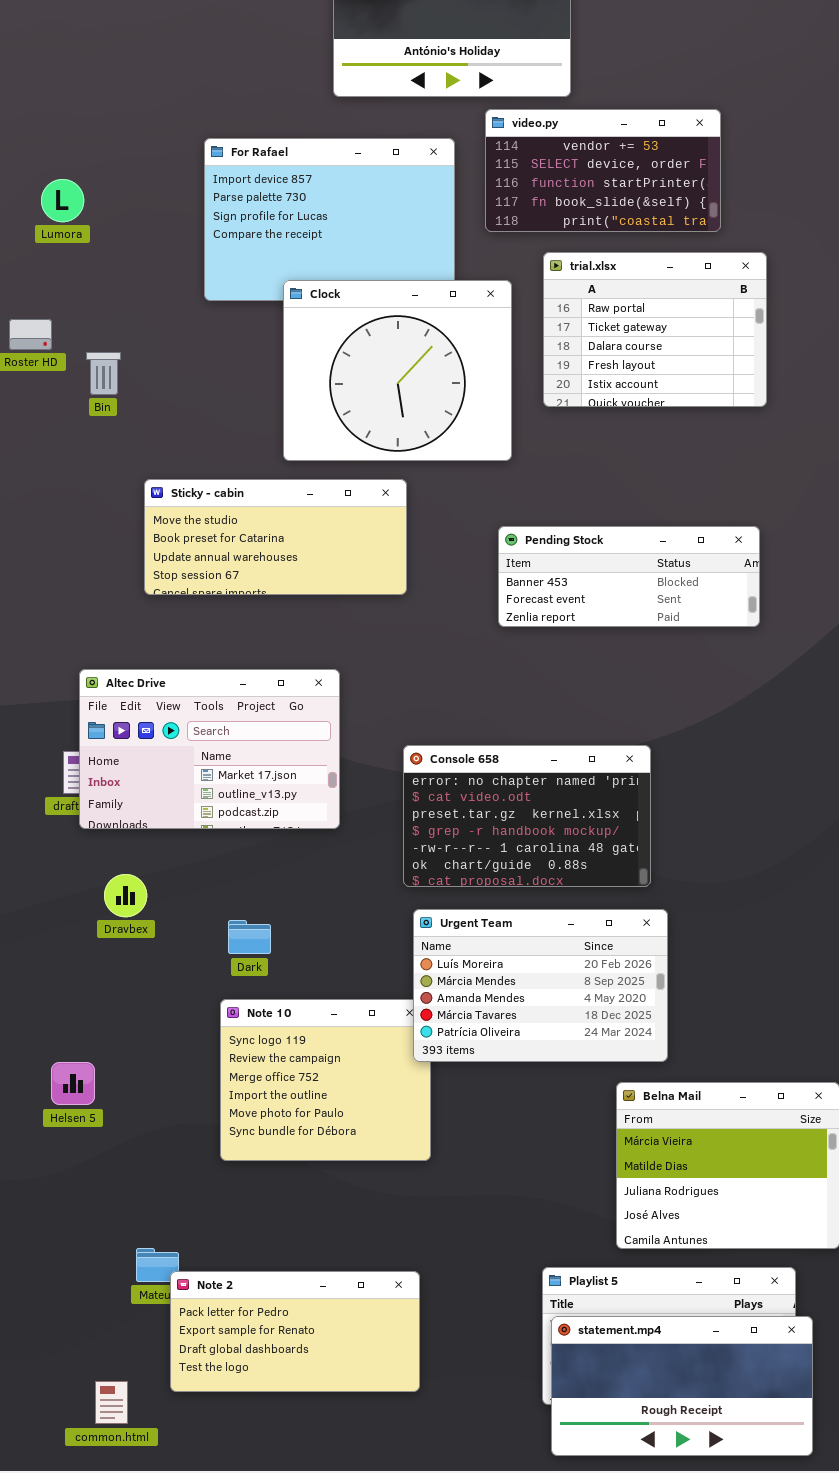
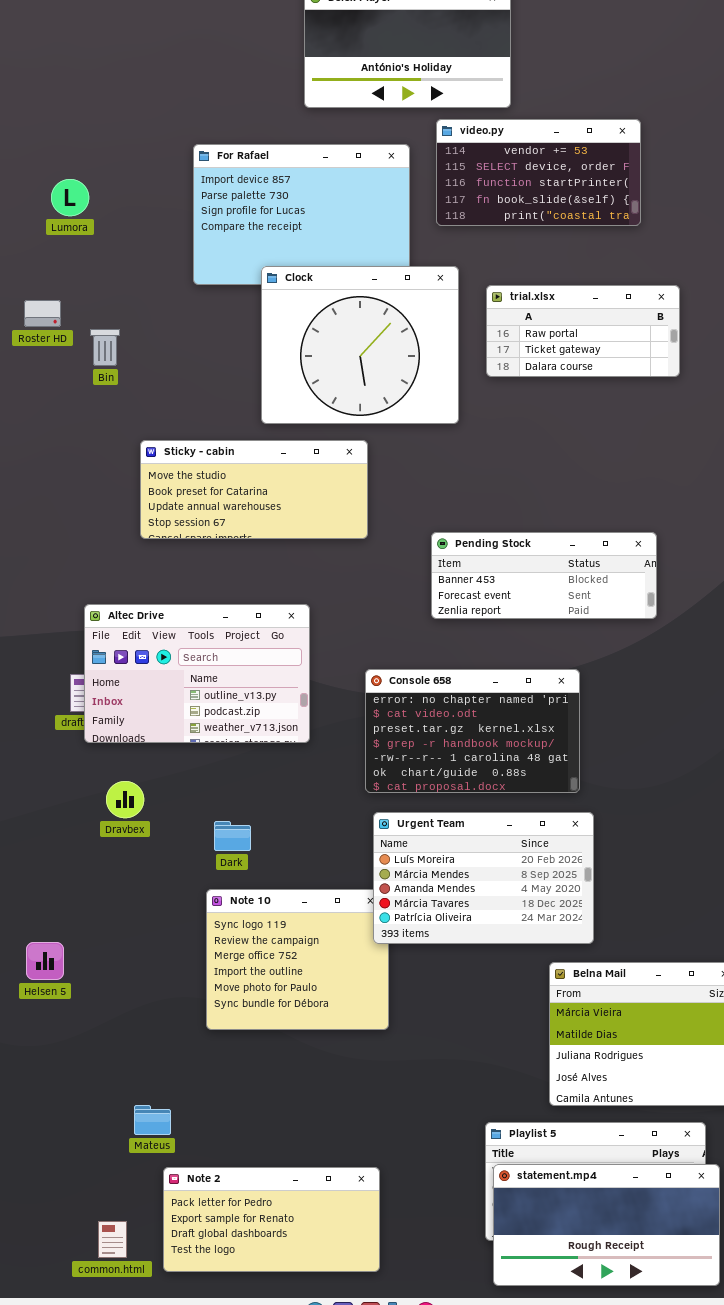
trial.xlsx: [543,252,767,407] -> [486,285,680,377], resized
Pending Stock: [498,526,760,627] -> [431,532,657,619], moved
Altec Drive: [79,669,340,829] -> [84,604,310,743], scrolled down 1 row
Helsen 5: [51,1062,95,1105] -> [26,942,64,980], moved
Note 2: [170,1271,420,1392] -> [163,1167,380,1272], moved

